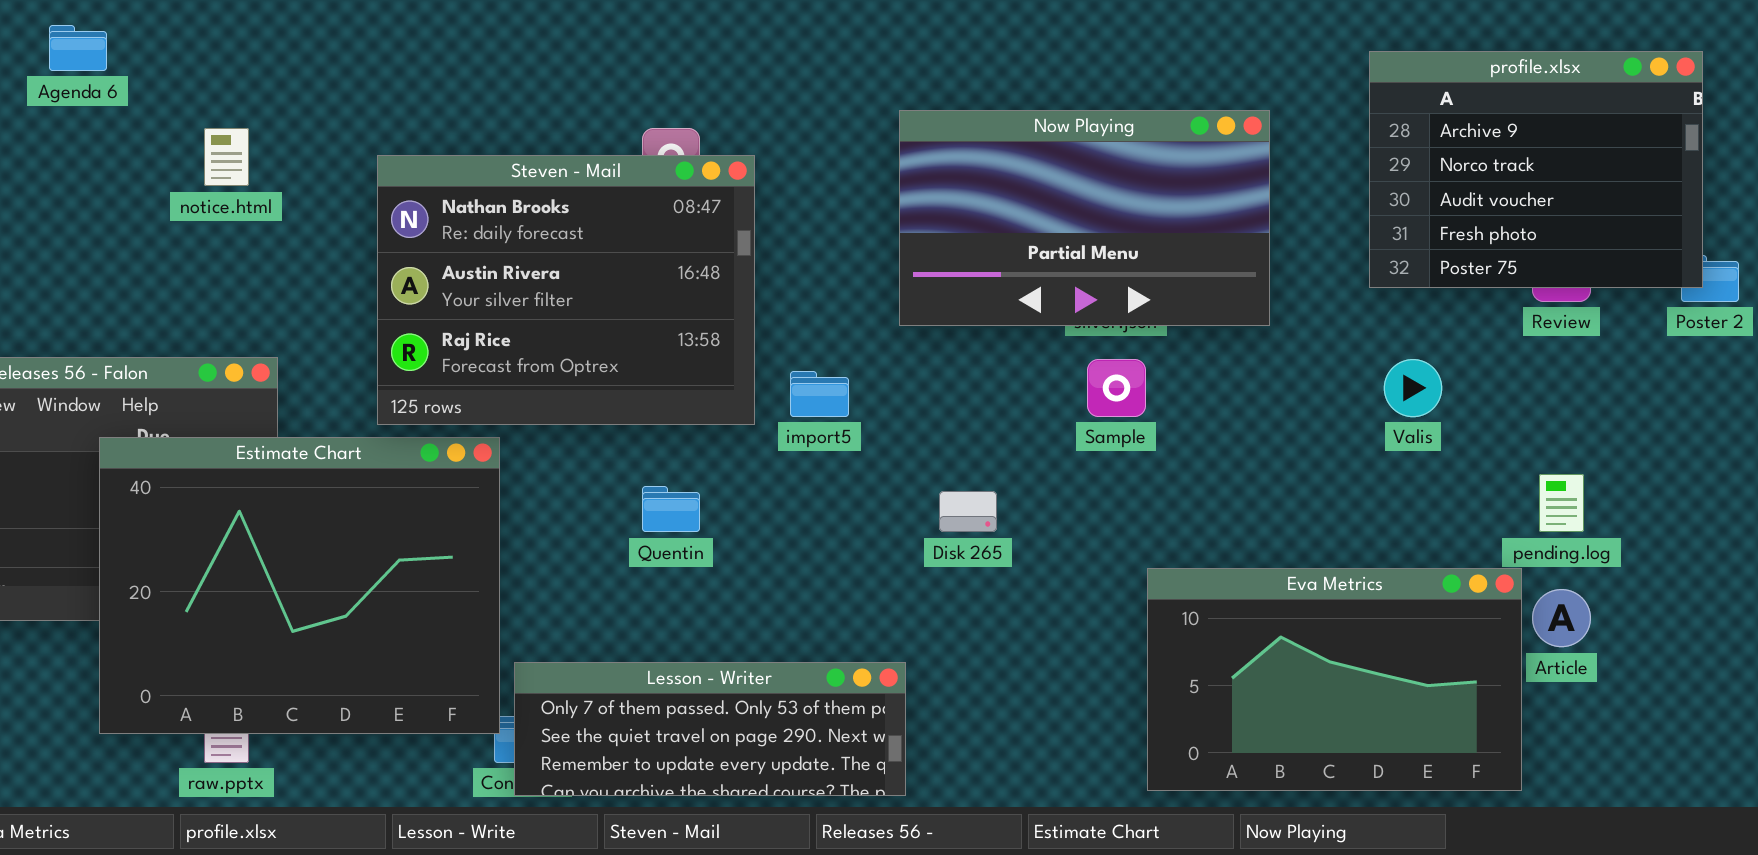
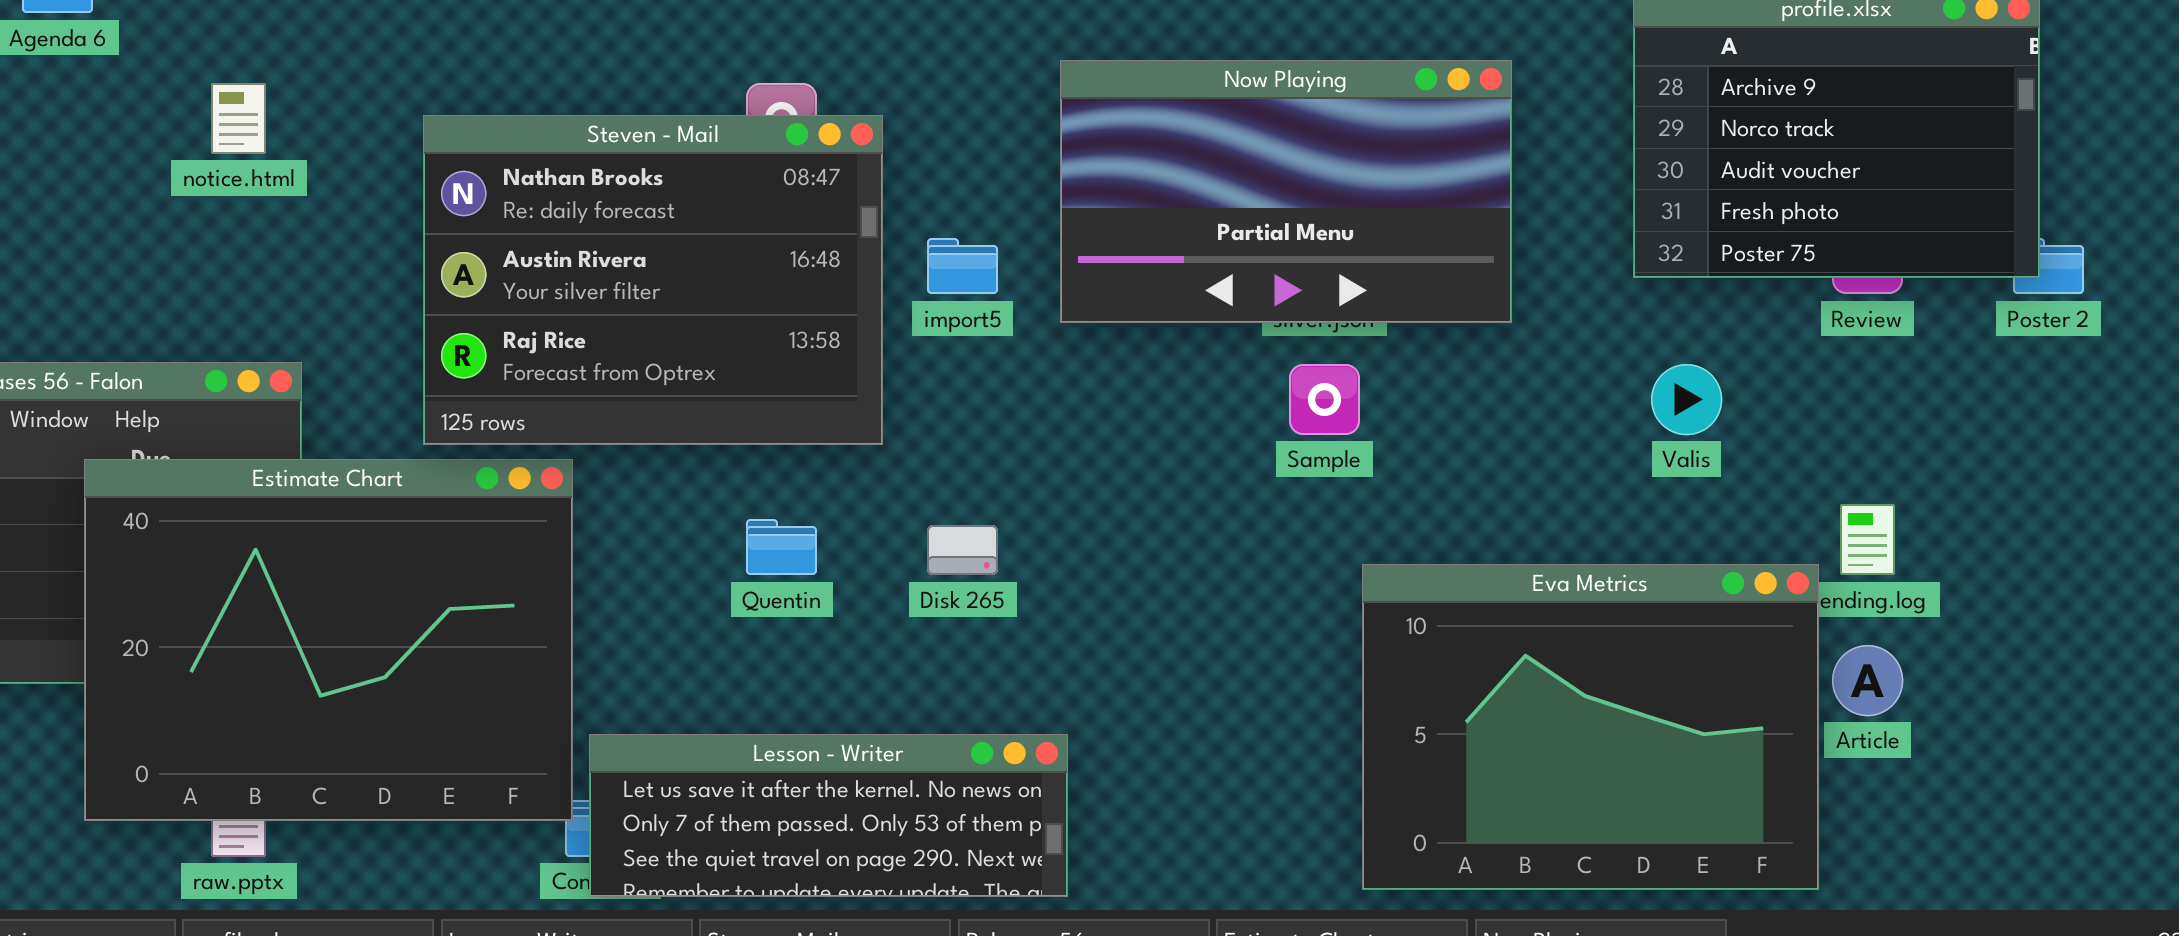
import5: [790,371,849,417] -> [927,238,998,294], moved
Disk 265: [939,491,997,532] -> [927,525,998,575], moved
Eva Metrics: [1147,568,1522,791] -> [1362,564,1819,890], resized
Lesson - Writer: [514,662,906,796] -> [589,734,1068,897], scrolled up 1 row

